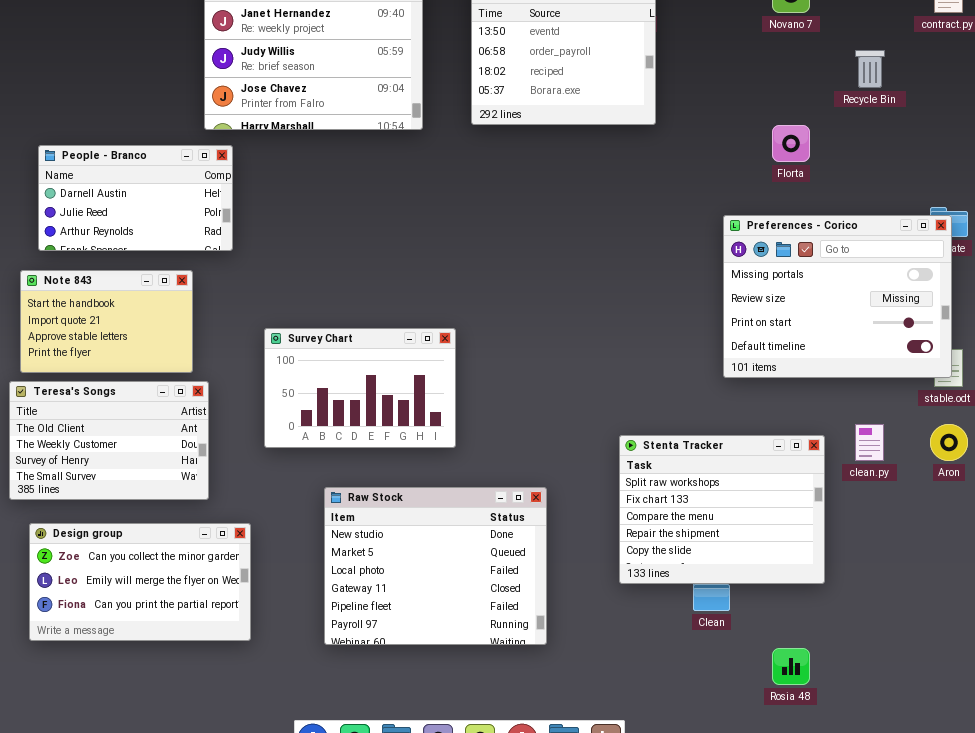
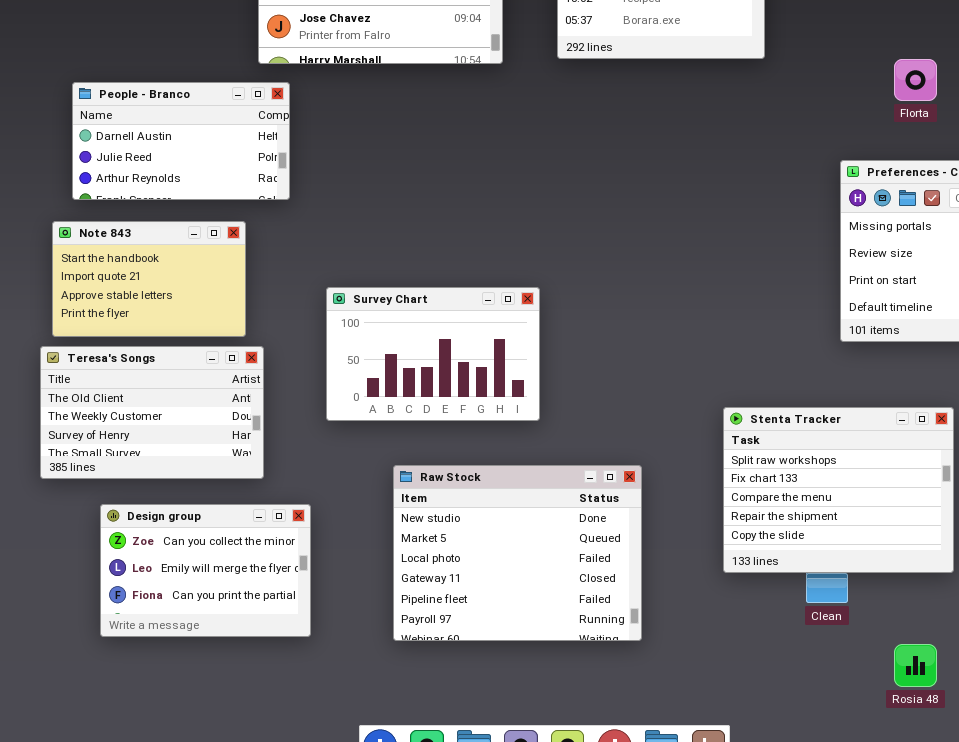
Design group: [29,523,251,641] -> [100,504,311,637], resized

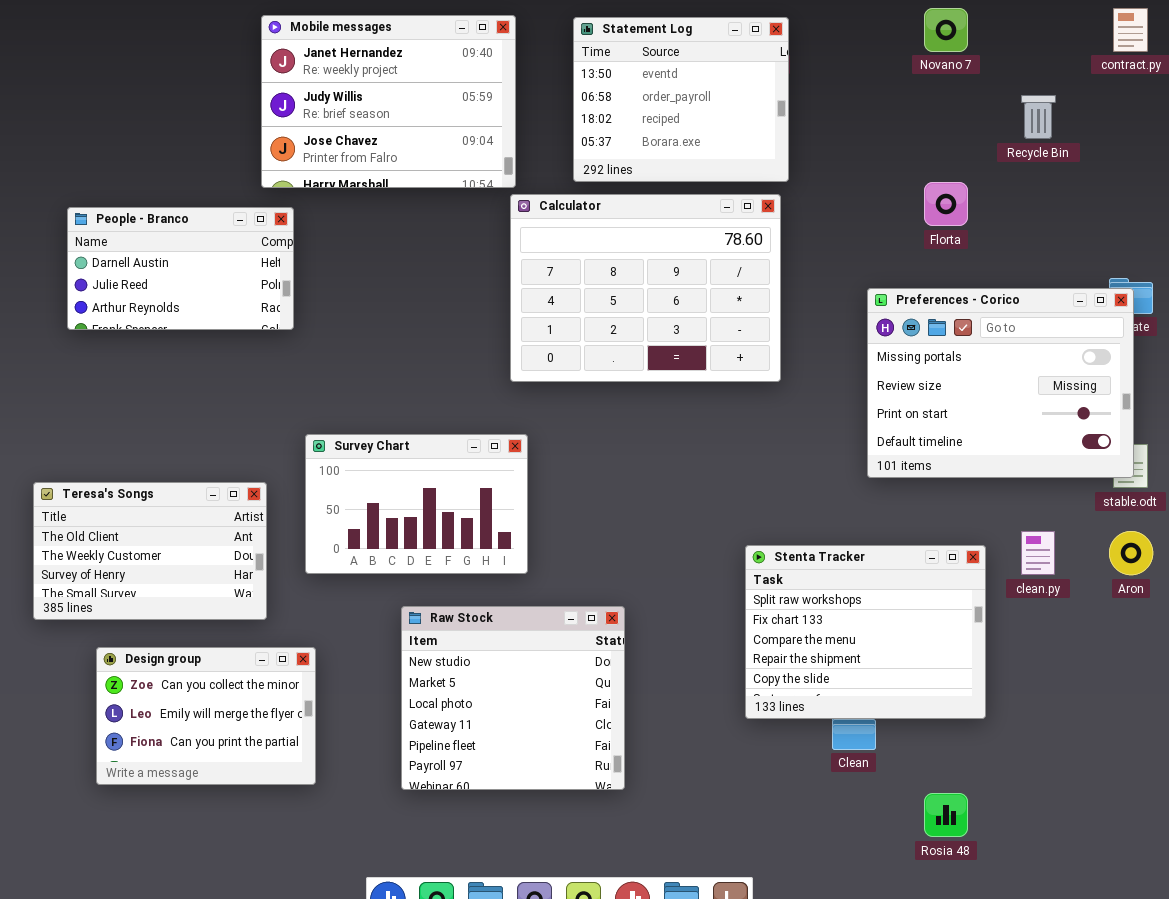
Calculator: none -> [510,194,781,382], opened
Note 843: [52,221,246,337] -> none, closed
Survey Chart: [326,287,540,421] -> [305,434,528,574], moved
Raw Stock: [393,465,642,641] -> [401,606,625,790], resized

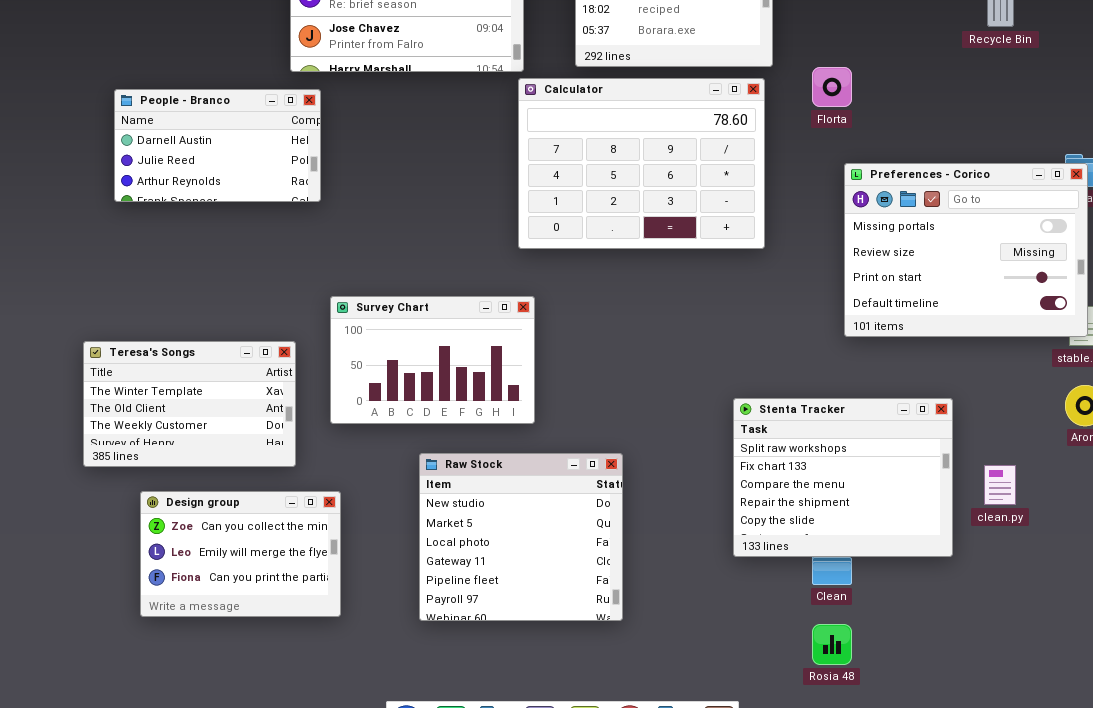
Florta: [924,182,968,226] -> [812,67,852,107], moved
Teresa's Songs: [33,482,267,620] -> [83,341,296,467], scrolled up 1 row
clean.py: [1021,531,1055,575] -> [984,465,1016,505], moved
Rosia 48: [924,793,968,837] -> [812,624,852,665], moved

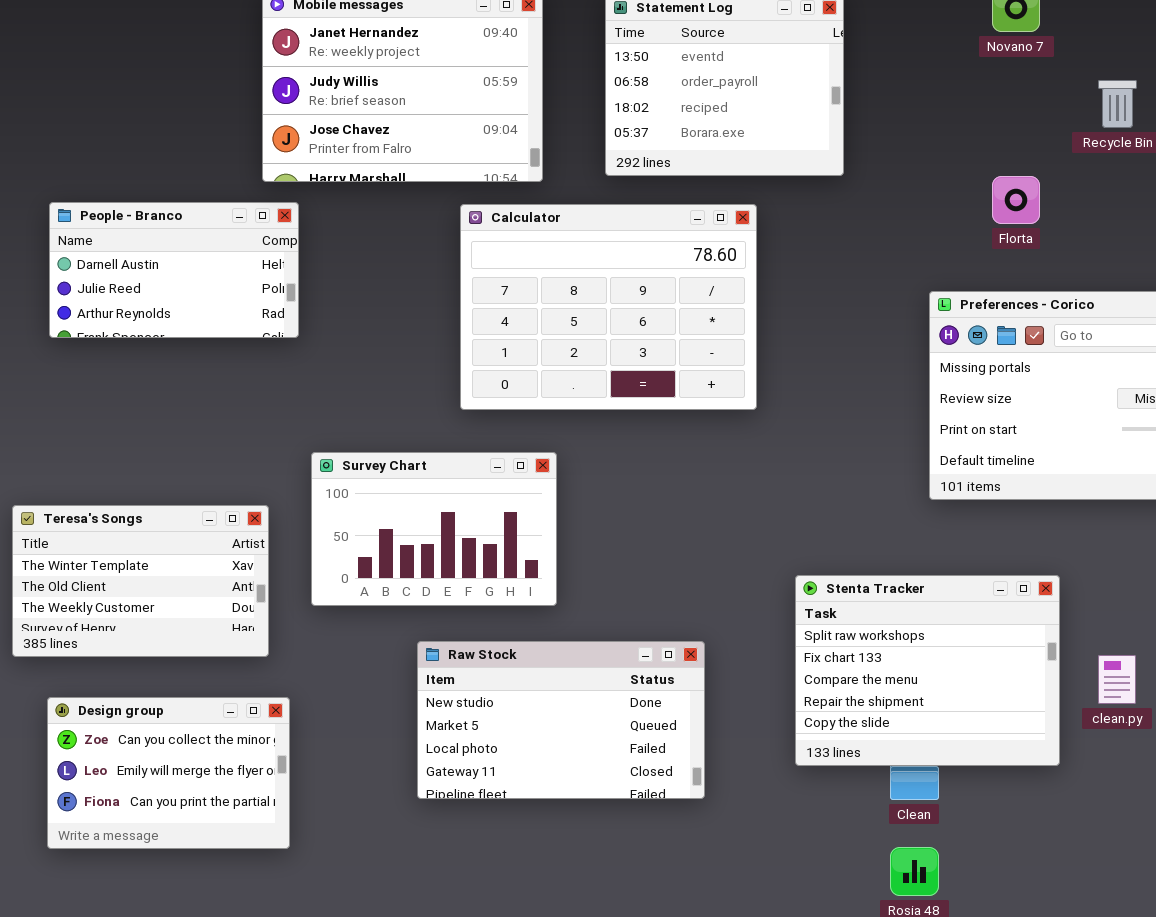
Florta: [812,67,852,107] -> [992,176,1040,224], moved
Calculator: [518,78,765,249] -> [460,204,757,410], moved
Raw Stock: [419,453,623,621] -> [417,641,705,799], resized
Design group: [140,491,341,617] -> [47,697,290,849], moved

